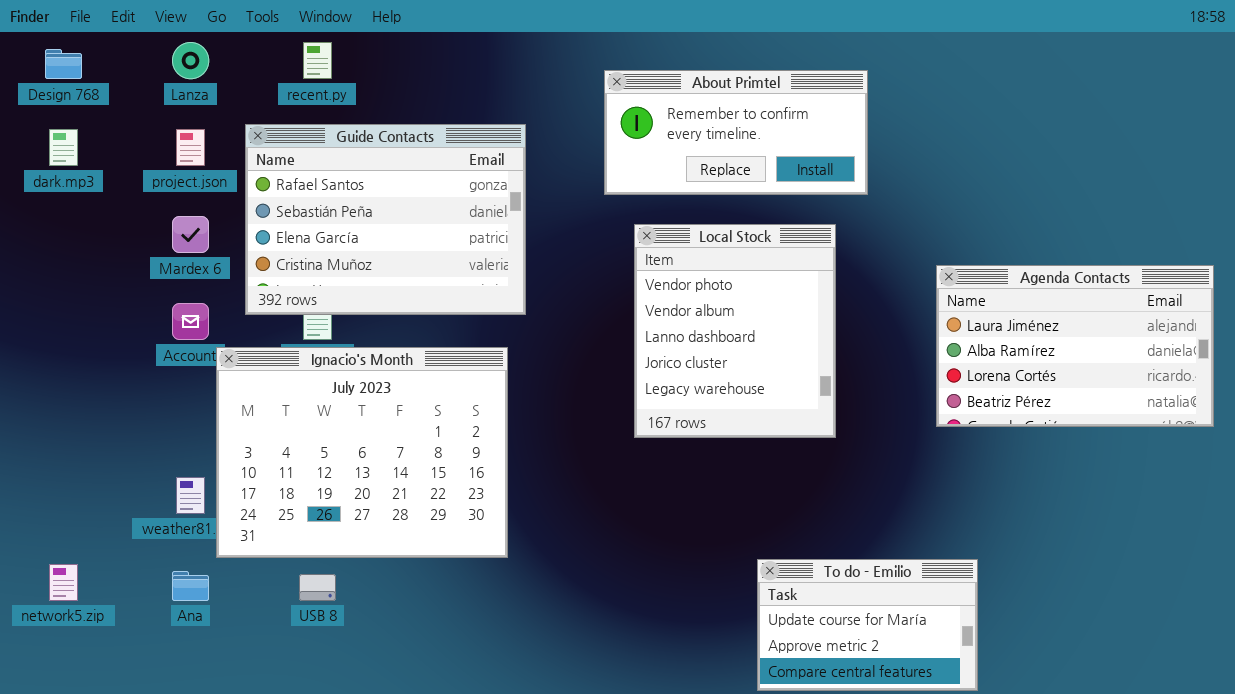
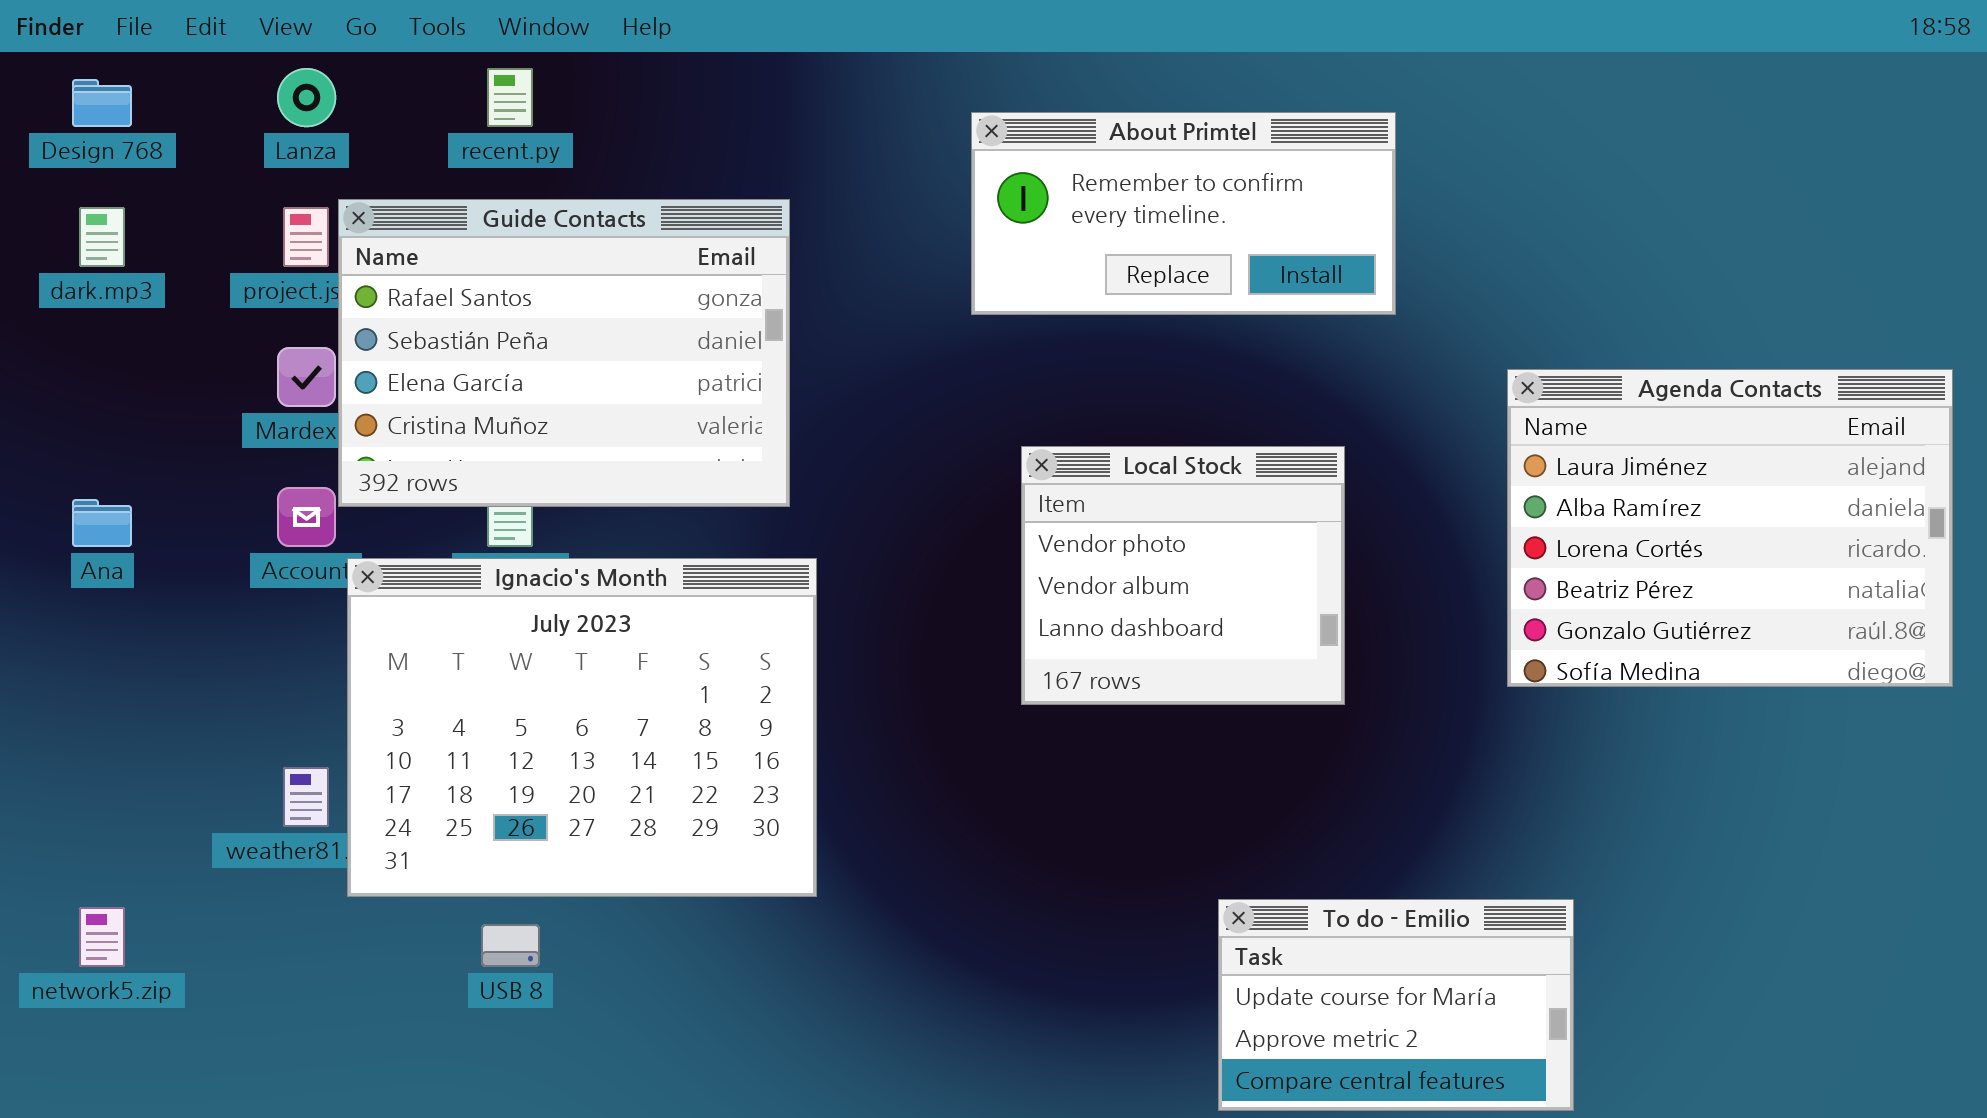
Guide Contacts: [245,124,526,315] -> [338,199,790,507], moved
Local Stock: [634,224,836,438] -> [1021,446,1345,705], resized
Agenda Contacts: [936,265,1214,427] -> [1507,369,1953,687], resized
Ana: [172,571,209,601] -> [72,499,132,547], moved

